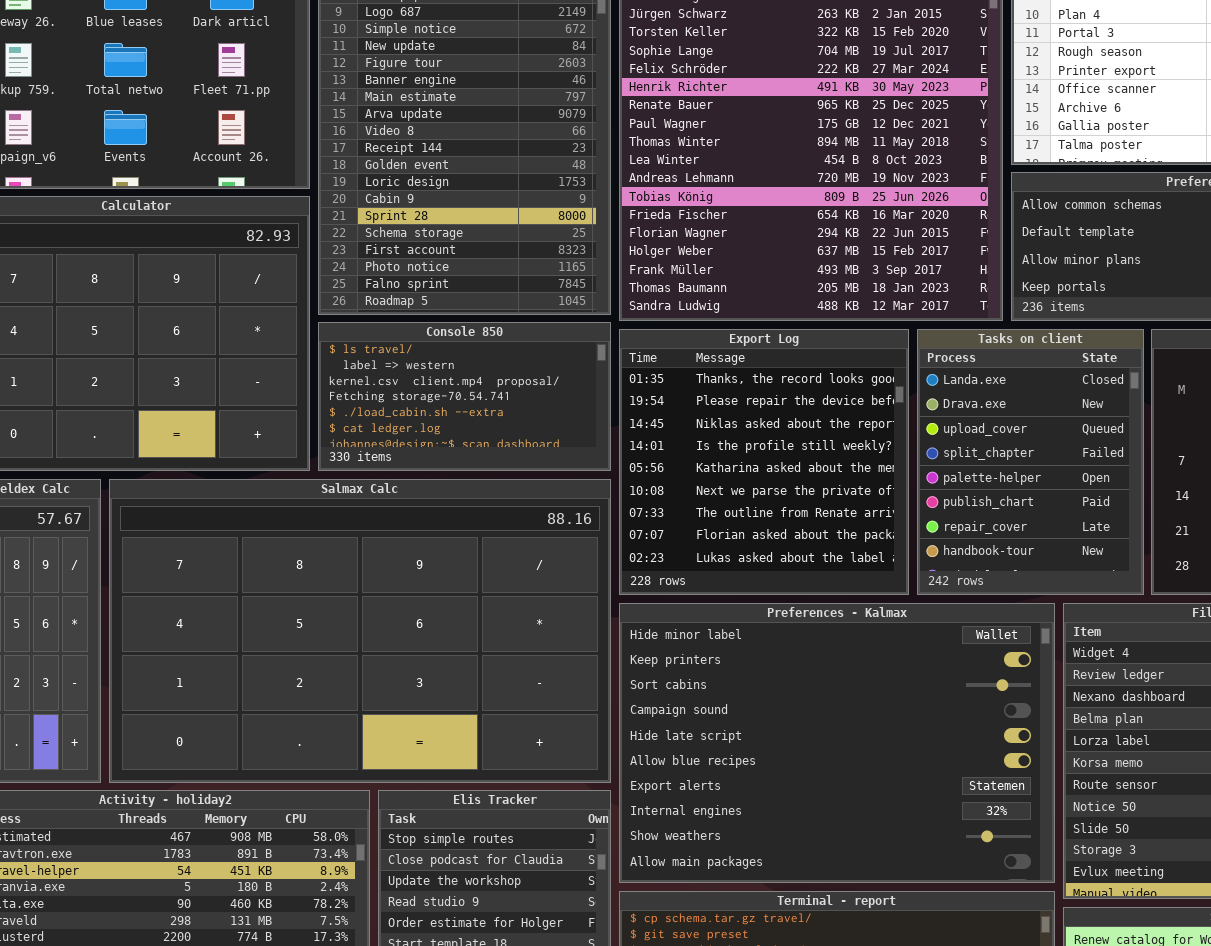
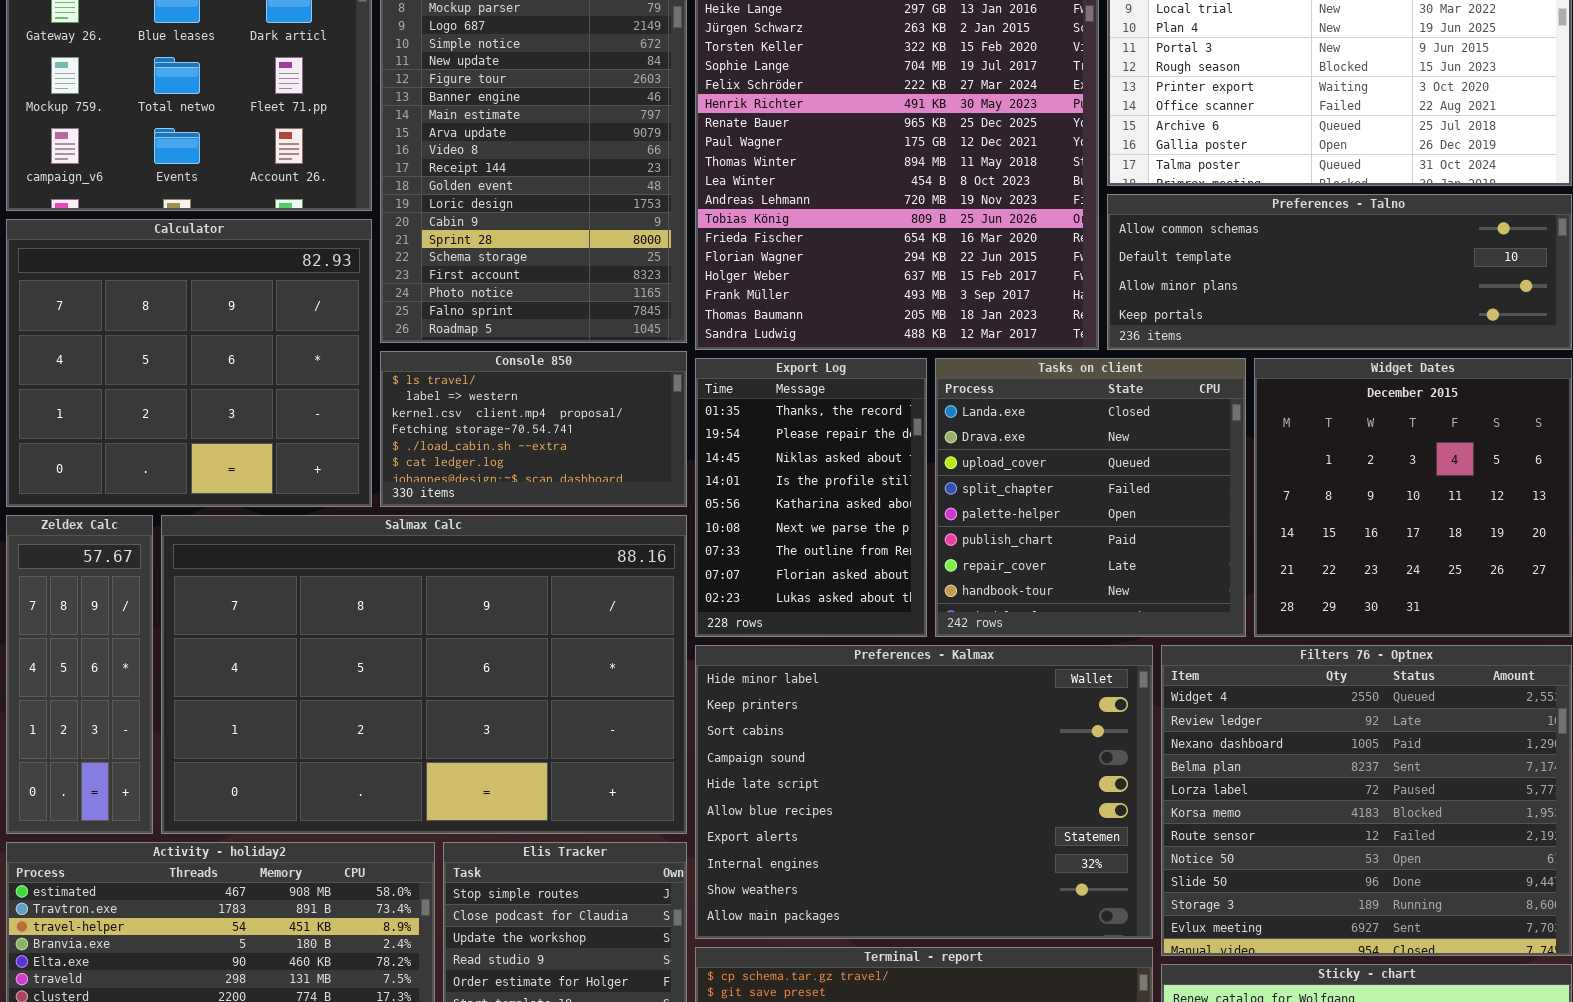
Export Log: [619,329,909,595] -> [695,358,927,637], resized
Tasks on client: [917,329,1144,595] -> [935,358,1246,637], resized

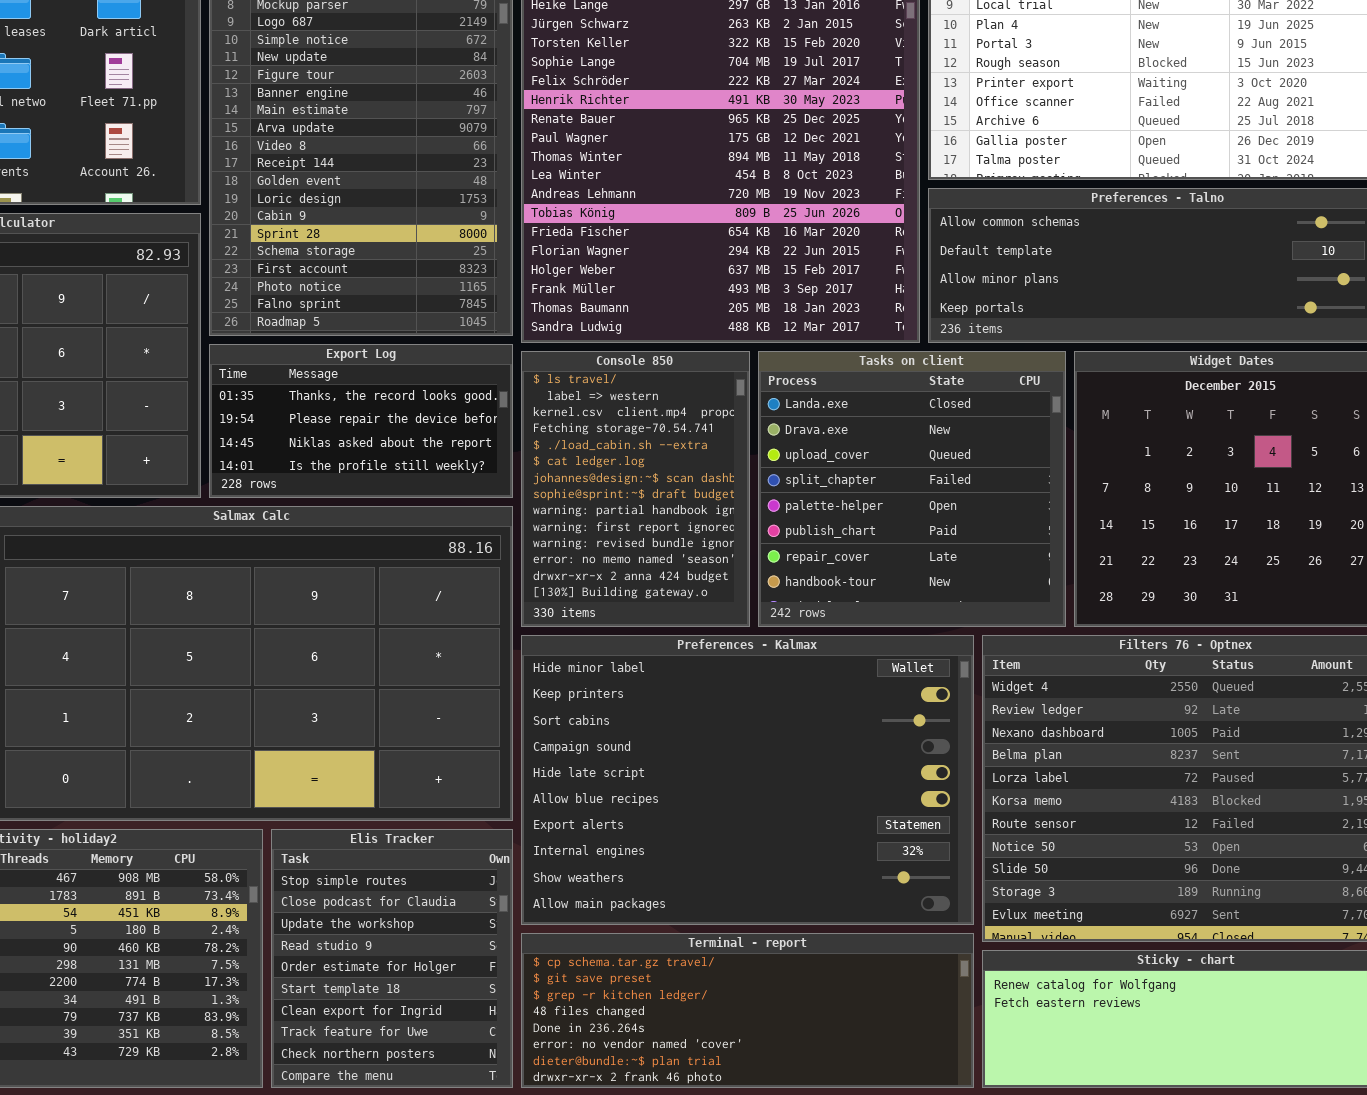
Console 850: [380,351,687,507] -> [521,351,750,627], moved, resized
Export Log: [695,358,927,637] -> [209,344,513,498], moved, resized

